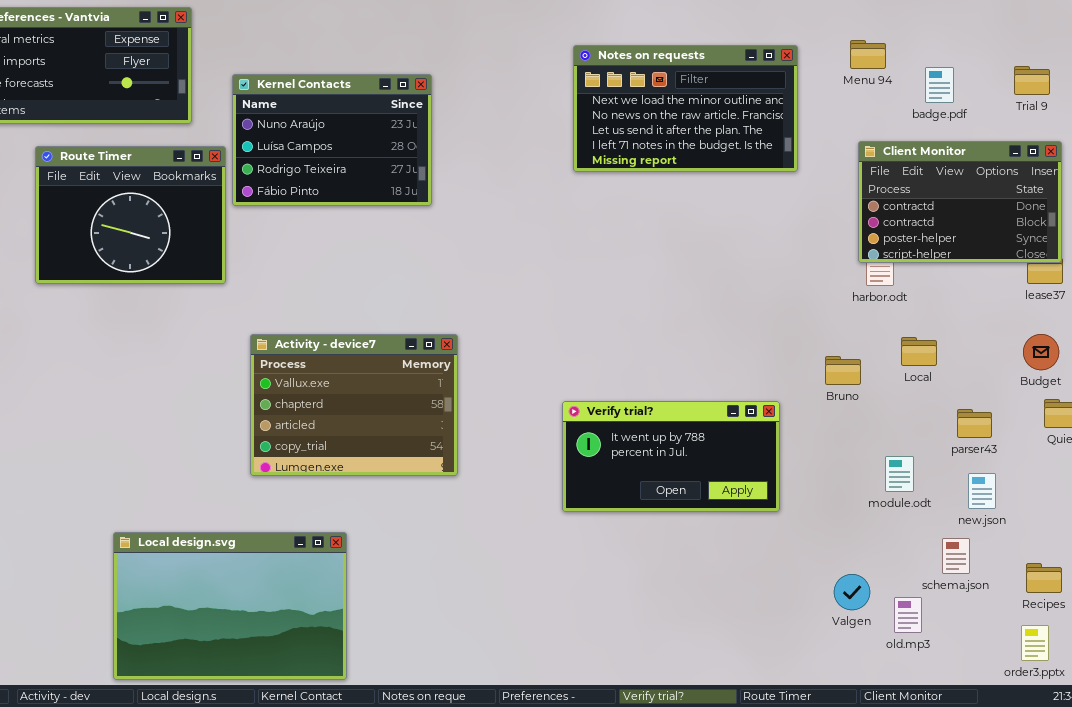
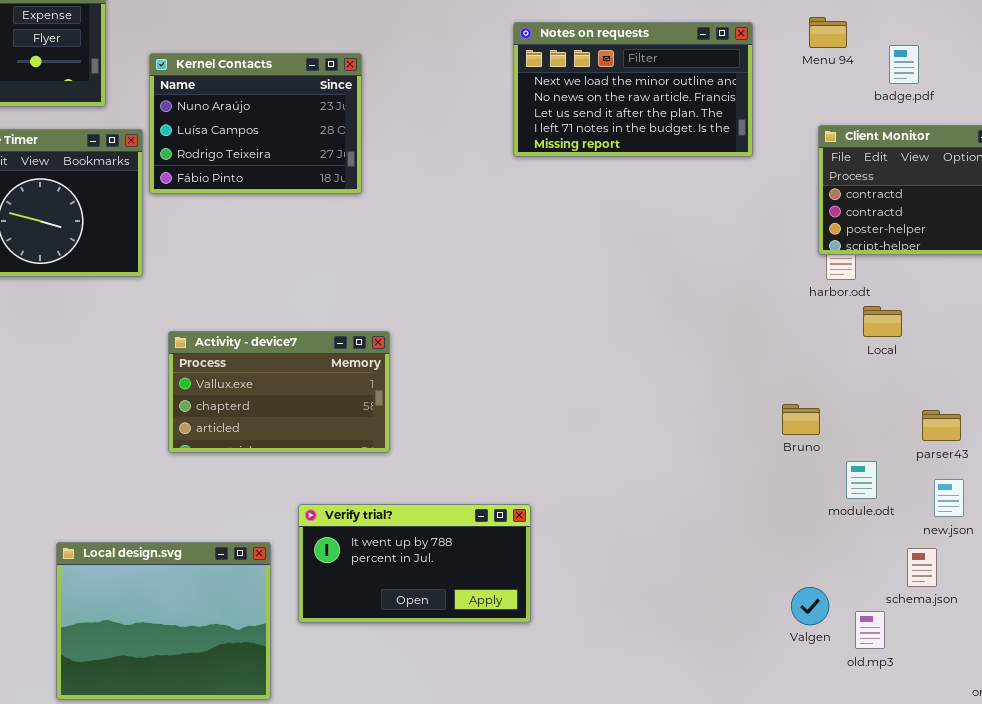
Activity - device7: [250,334,458,476] -> [168,331,390,453], resized
Local: [901,337,937,366] -> [863,306,902,337], moved
Bruno: [825,356,861,385] -> [782,404,820,435], moved
Verify trial?: [562,401,780,512] -> [298,504,531,623], moved
Local design.svg: [113,532,347,680] -> [56,542,271,700], resized

